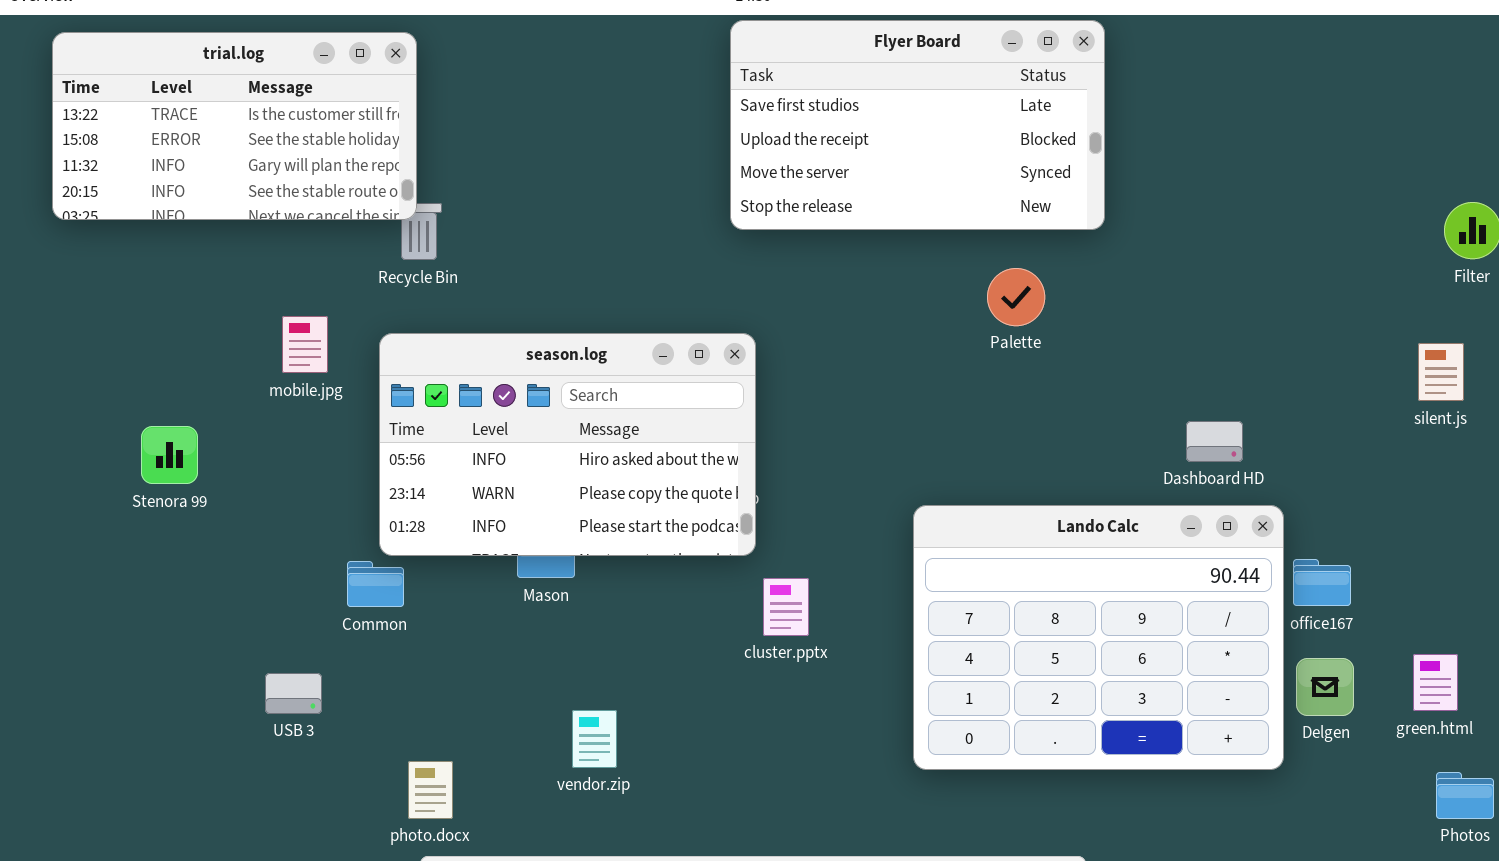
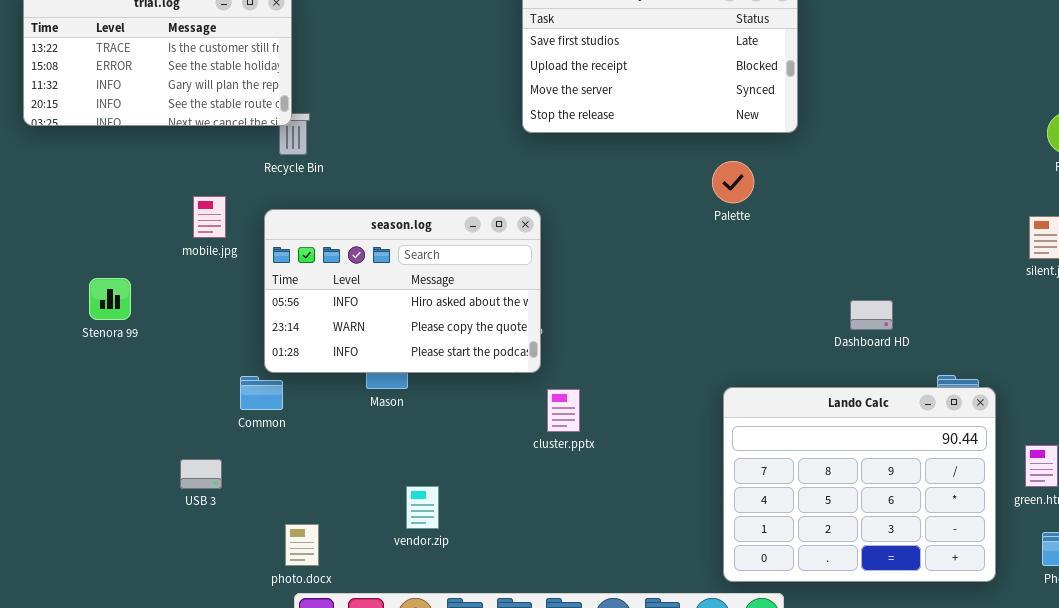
Dashboard HD: [1186,421,1243,462] -> [850,300,893,330], moved
Lando Calc: [913,505,1284,770] -> [723,387,996,582], moved

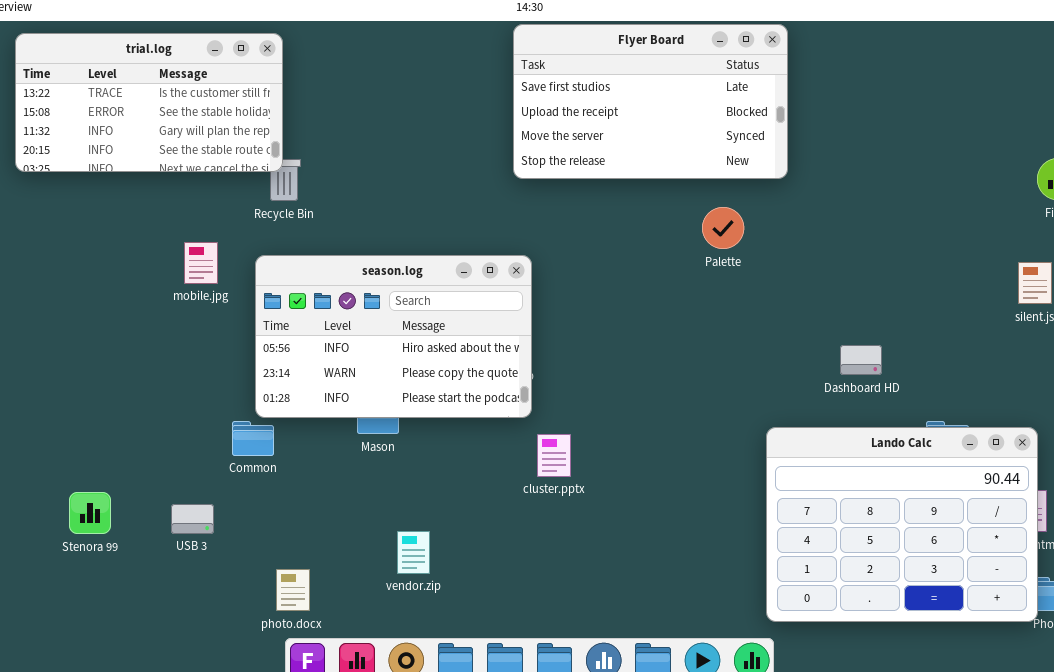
Stenora 99: [89,278,131,320] -> [69,492,111,534], moved
Lando Calc: [723,387,996,582] -> [766,427,1038,622], moved

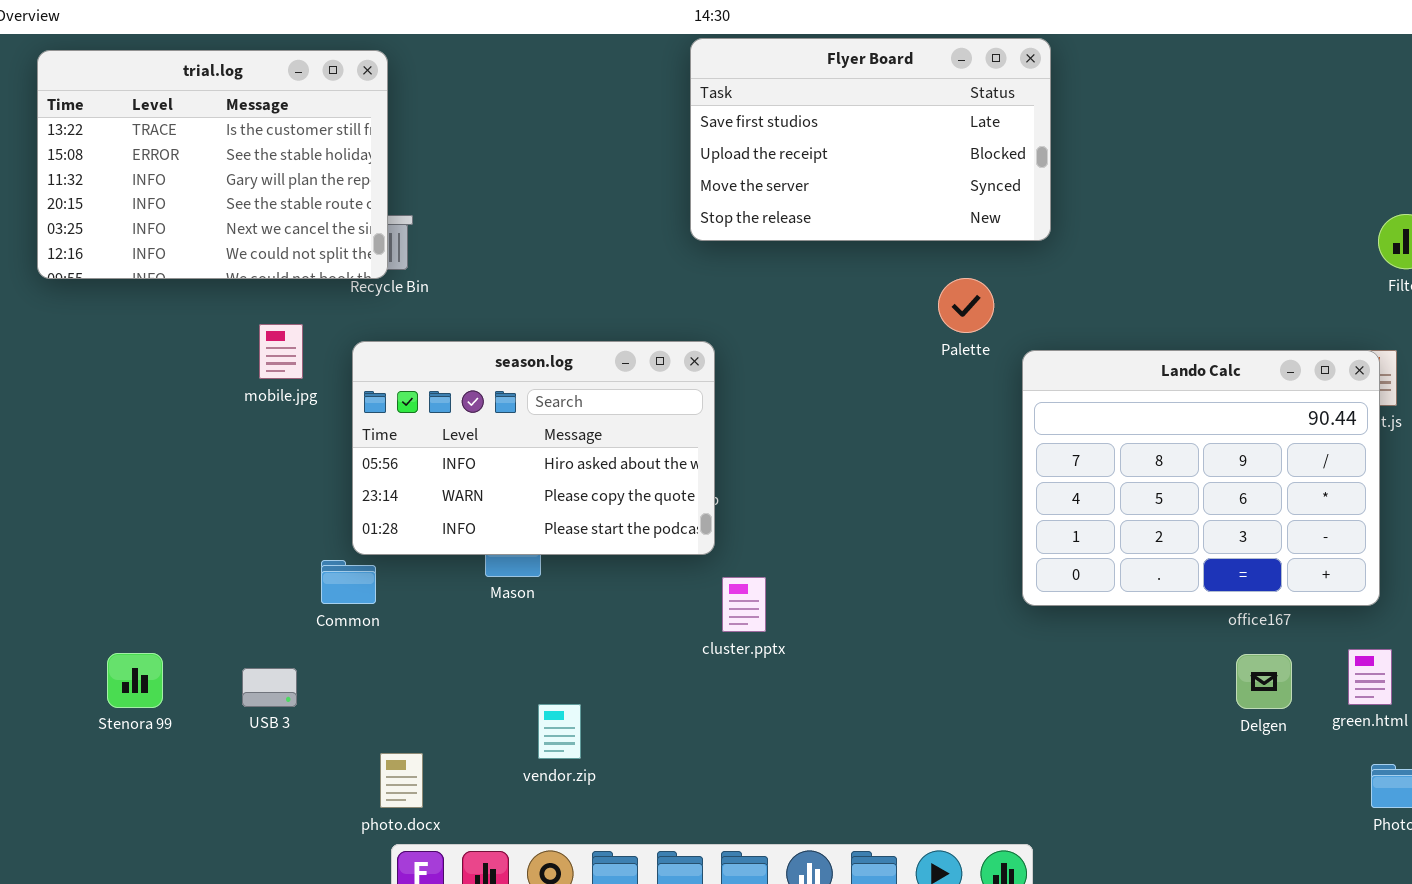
trial.log: [15,33,283,172] -> [37,50,388,279], resized
Lando Calc: [766,427,1038,622] -> [1022,350,1380,606], moved

